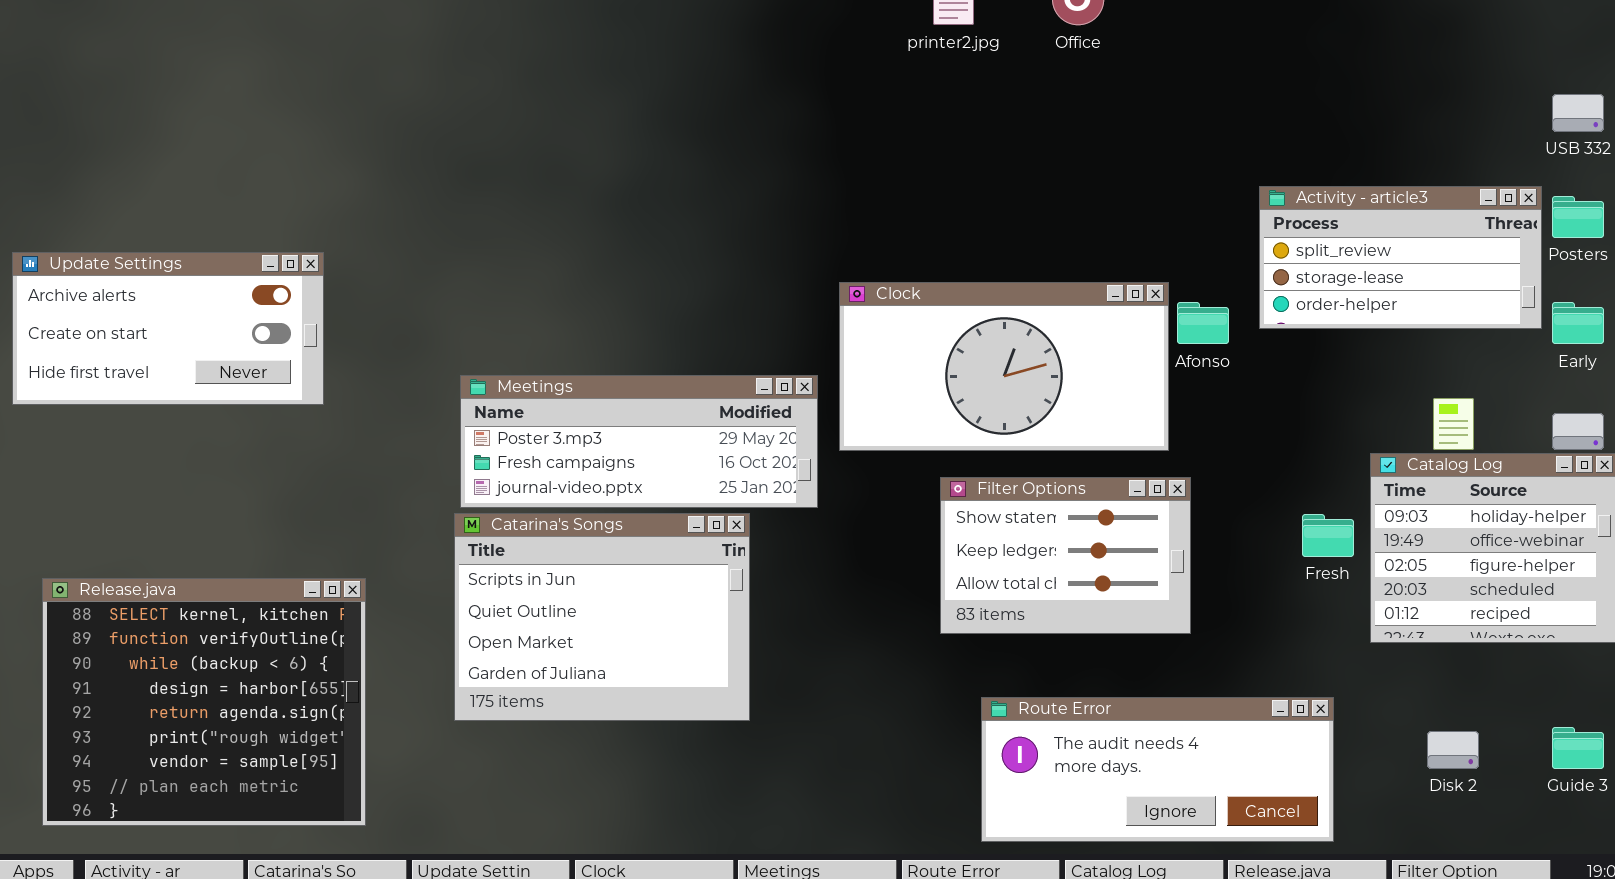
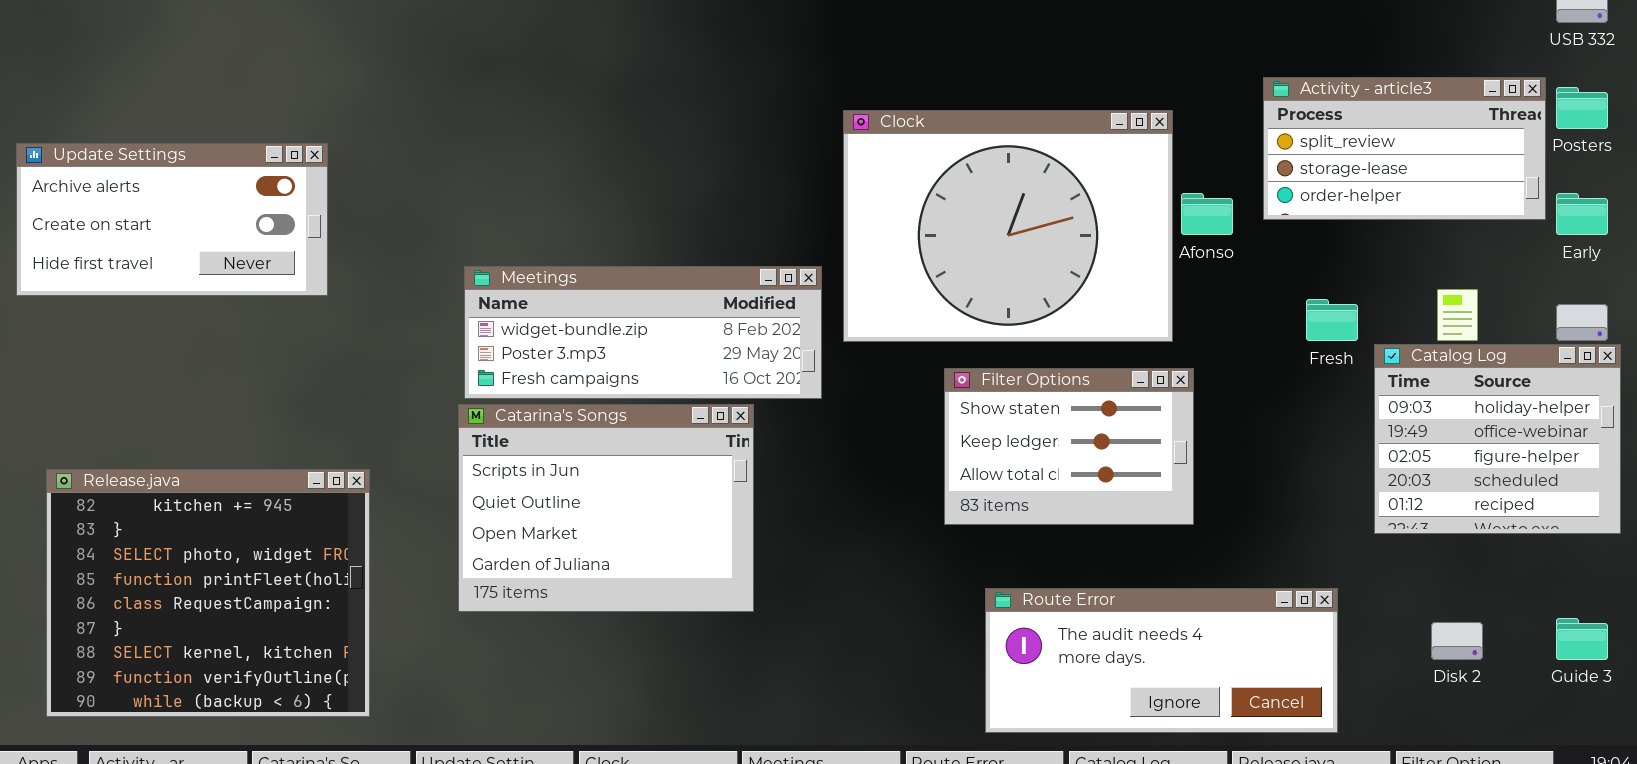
Clock: [839,282,1169,451] -> [843,110,1173,342], resized
Meetings: [460,375,818,508] -> [464,266,822,399], scrolled up 1 row
Fresh: [1302,514,1354,557] -> [1306,299,1358,341], moved
Release.java: [42,578,366,826] -> [46,469,370,717], scrolled up 6 rows

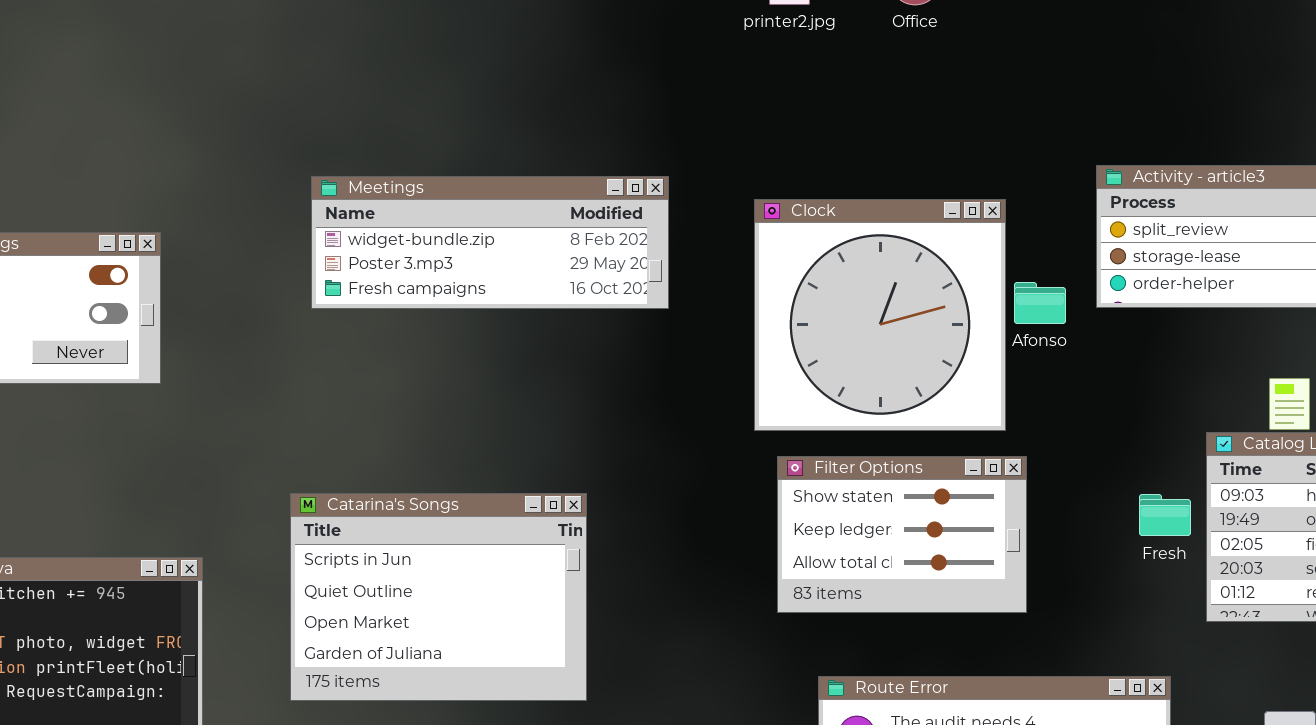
Clock: [843,110,1173,342] -> [754,199,1006,431], resized
Meetings: [464,266,822,399] -> [311,176,669,309], moved
Fresh: [1306,299,1358,341] -> [1139,494,1191,536], moved

